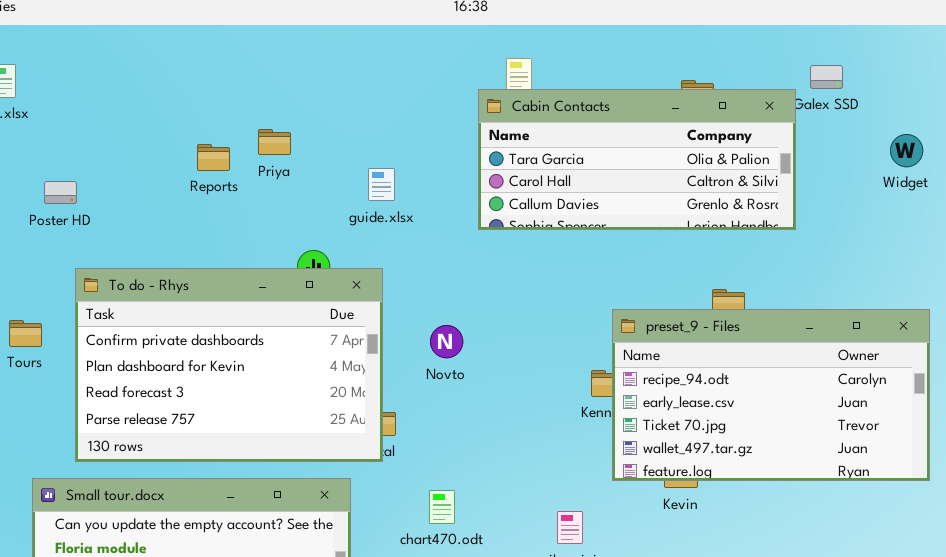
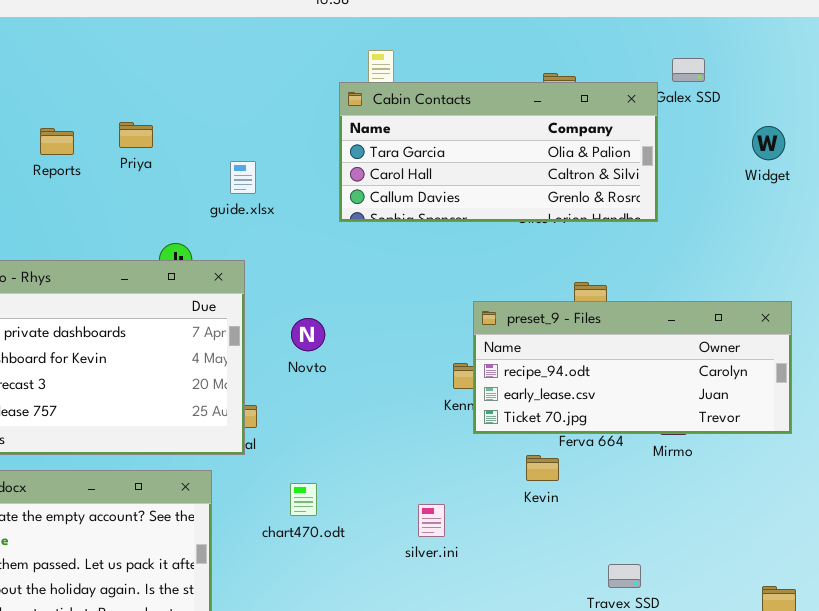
Reports: [197,144,230,171] -> [40,128,74,155], moved
preset_9 - Files: [612,309,930,481] -> [473,301,792,434], resized

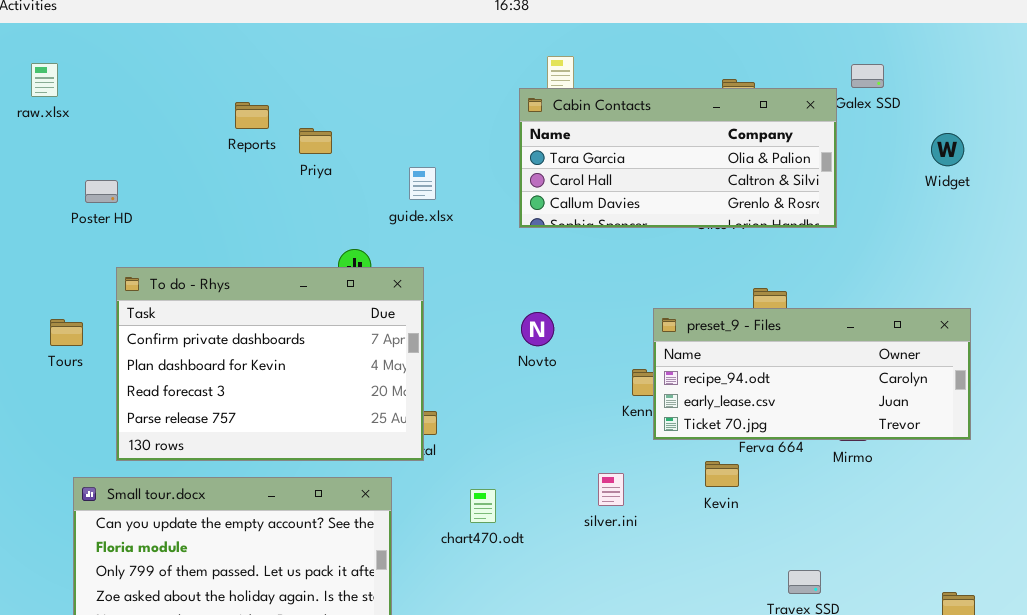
Reports: [40,128,74,155] -> [235,102,269,129], moved
Novto: [291,318,325,351] -> [521,312,554,346], moved
silver.ini: [418,504,445,537] -> [598,473,624,506], moved

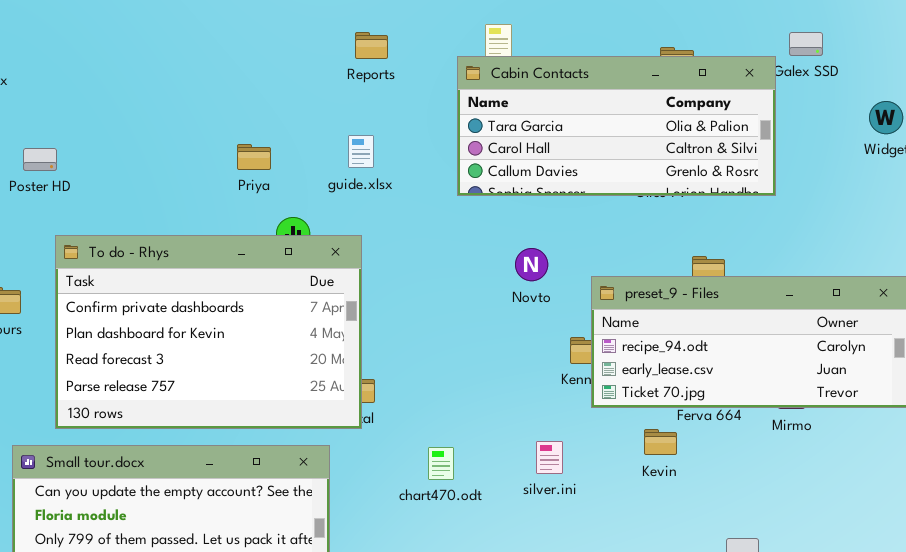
Reports: [235,102,269,129] -> [355,32,388,59], moved
Priya: [299,128,332,154] -> [237,144,271,170], moved
Novto: [521,312,554,346] -> [515,248,548,281], moved
chart470.odt: [470,489,496,523] -> [428,447,454,480], moved

